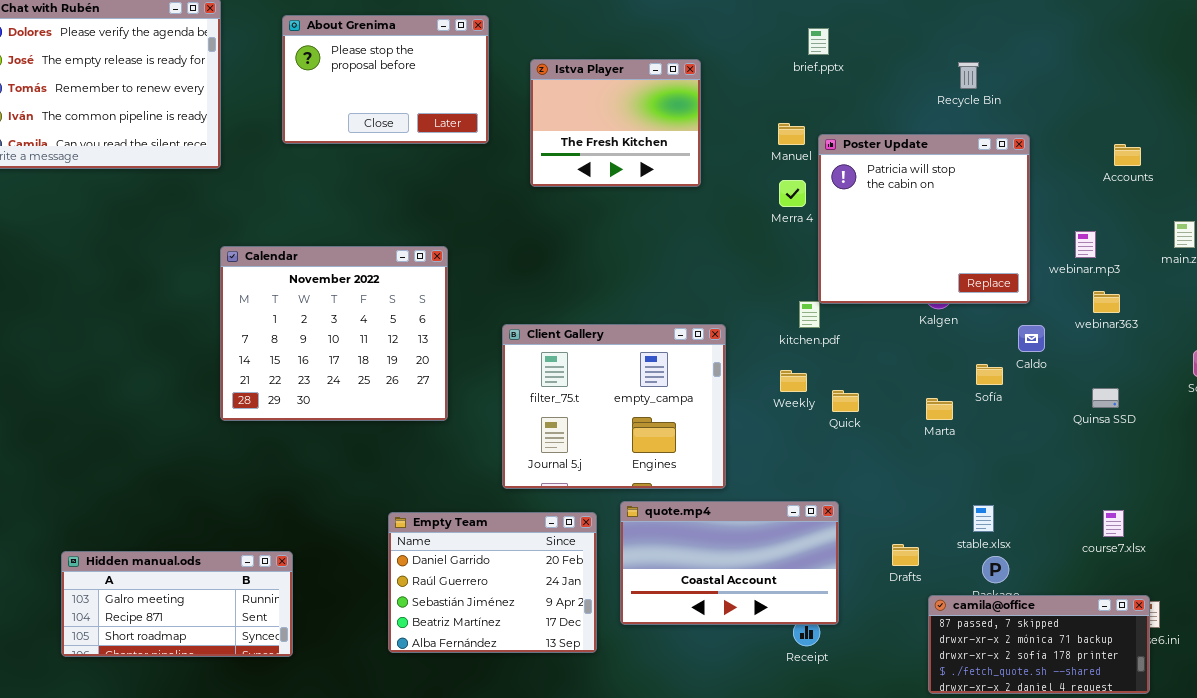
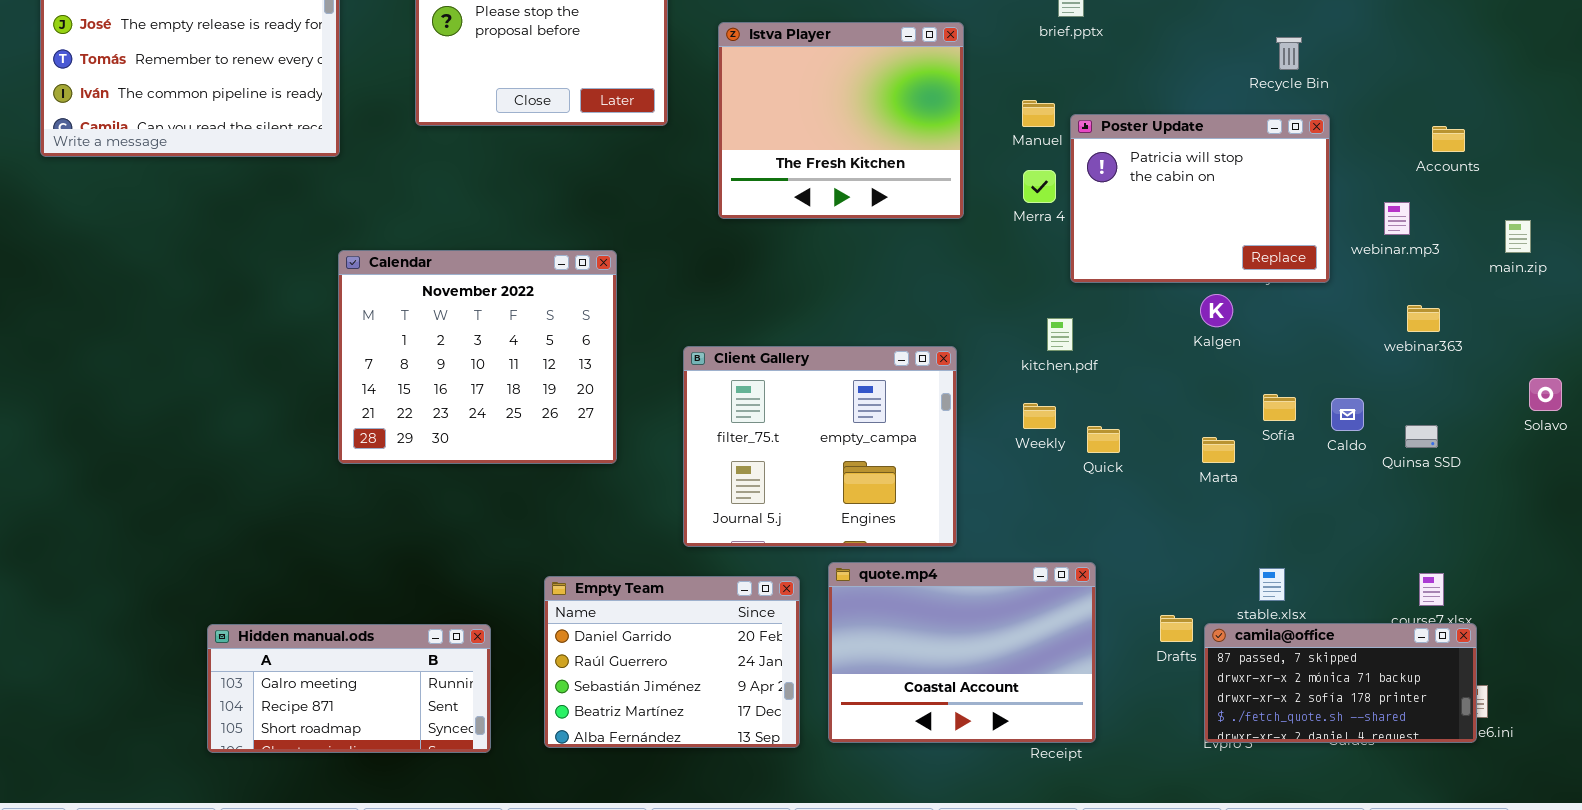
Istva Player: [530,59,701,187] -> [718,22,964,219], resized
Recycle Bin: [958,62,979,89] -> [1276,37,1302,70], moved
Poster Update: [818,134,1030,304] -> [1070,114,1330,283], resized
webinar.mp3: [1075,231,1096,258] -> [1384,202,1410,235], moved
Caldo: [1018,325,1045,352] -> [1331,398,1364,431], moved
quote.mp4: [620,501,839,625] -> [828,562,1096,743], resized
Hidden manual.ods: [61,551,293,657] -> [207,624,491,753], moved
camila@office: [928,595,1150,694] -> [1204,623,1477,743], moved

